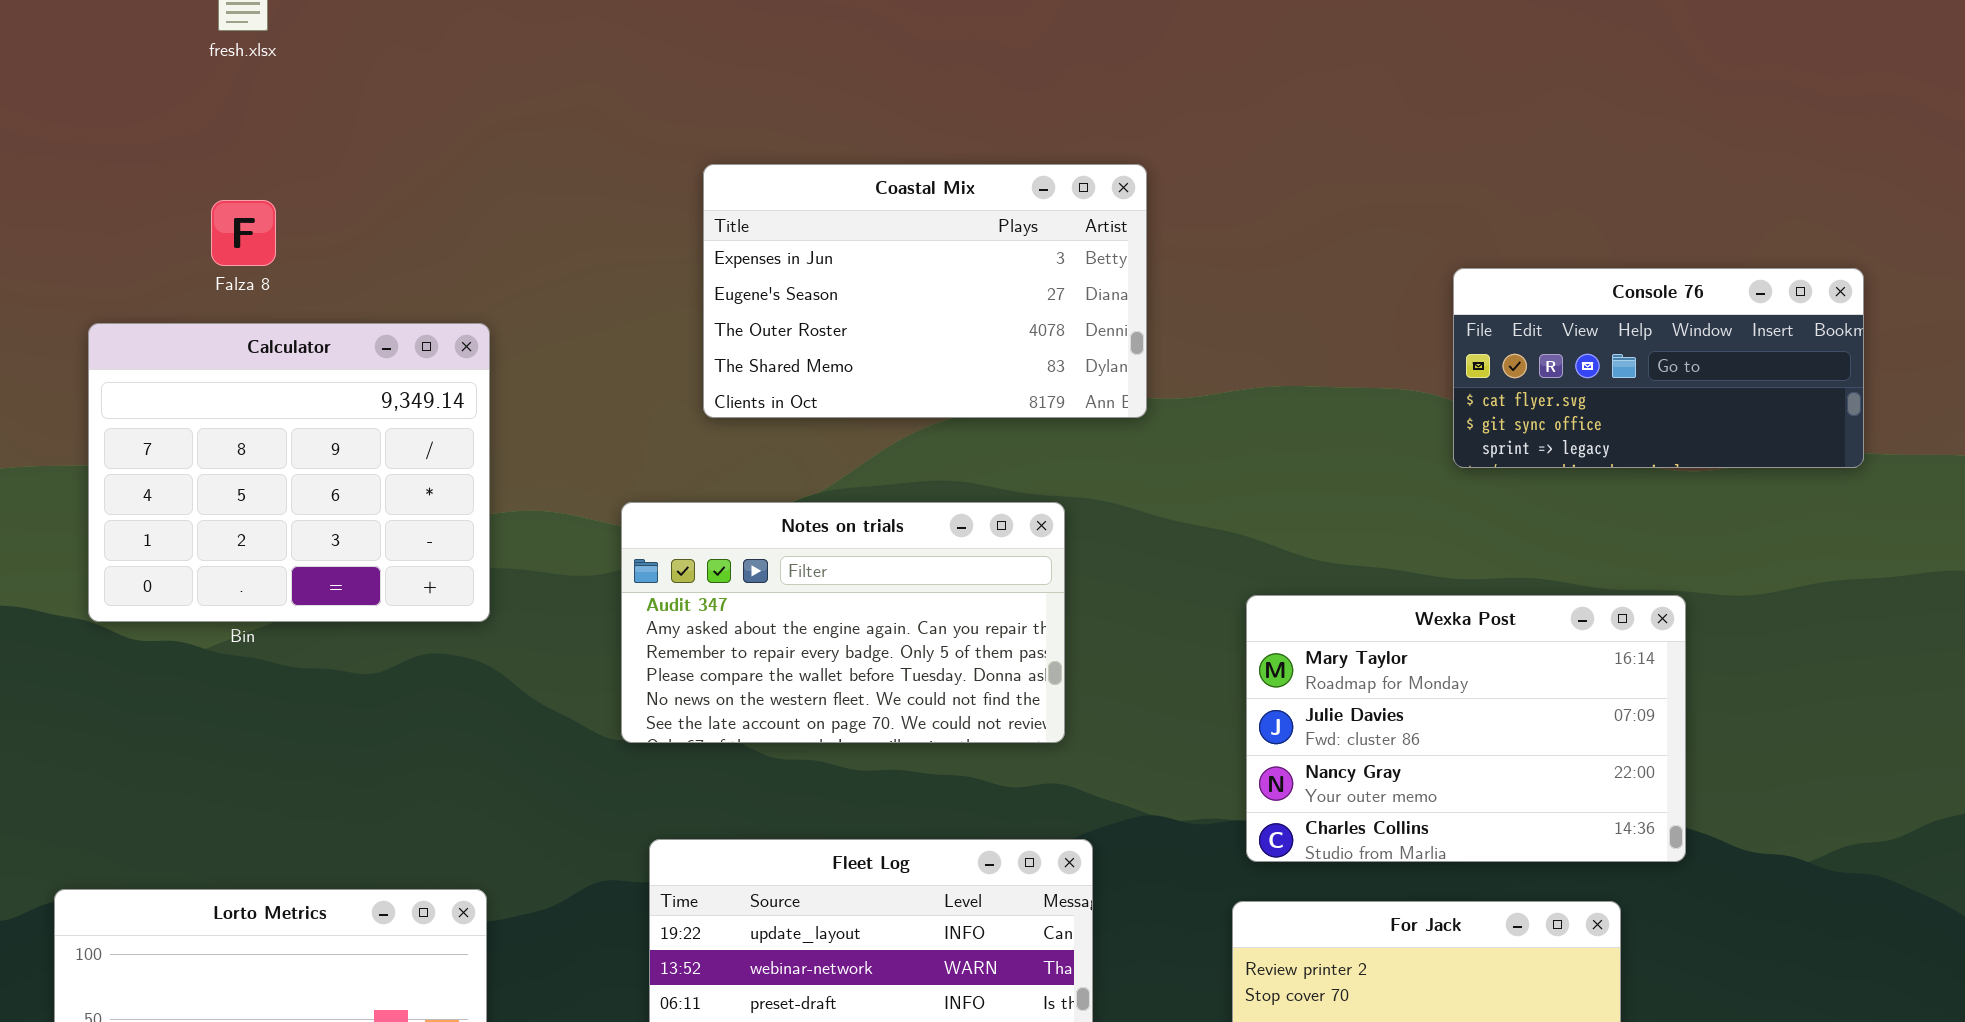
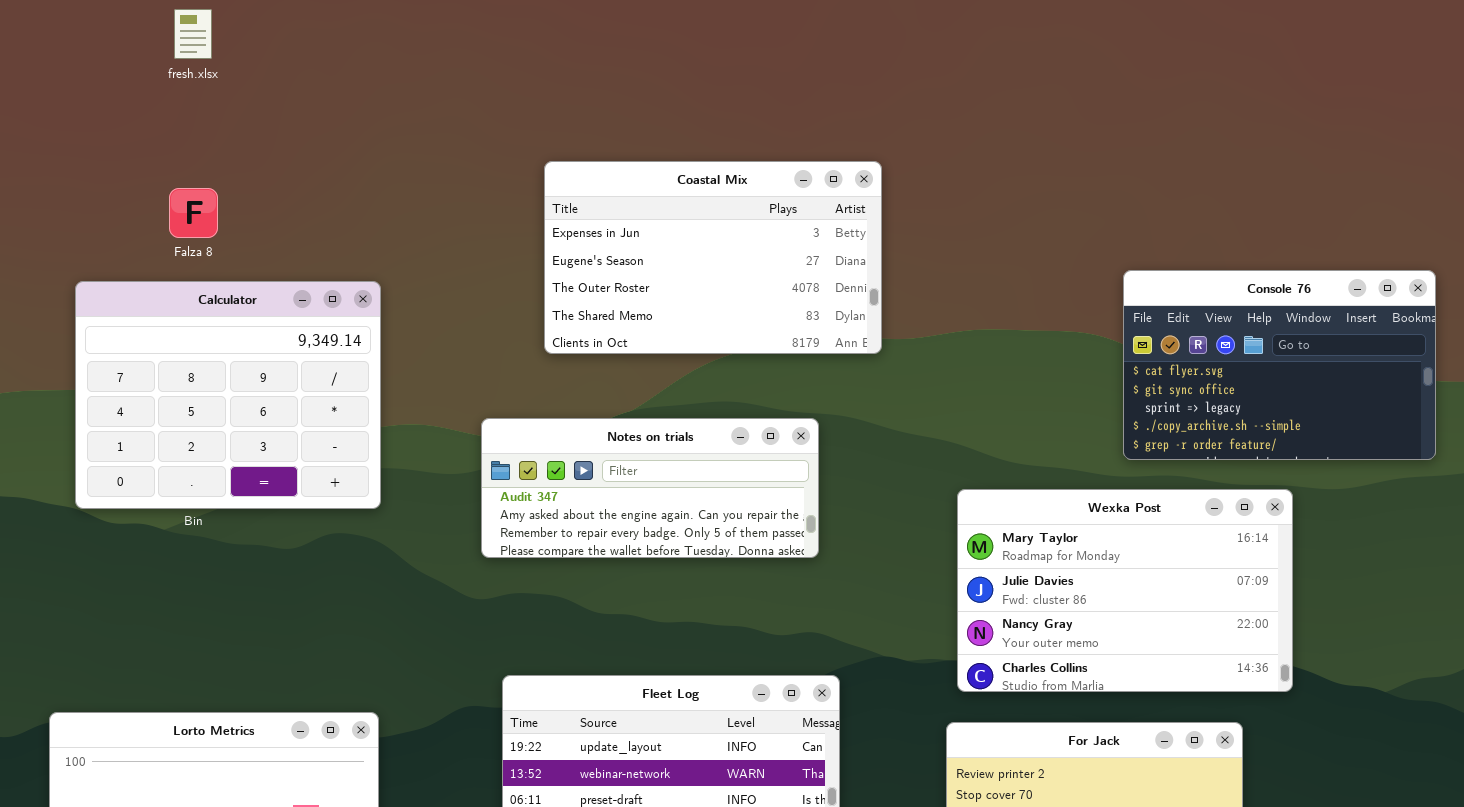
Console 76: [1453,268,1864,468] -> [1123,270,1436,460], moved, resized
Notes on trials: [621,502,1065,743] -> [481,418,819,558], resized

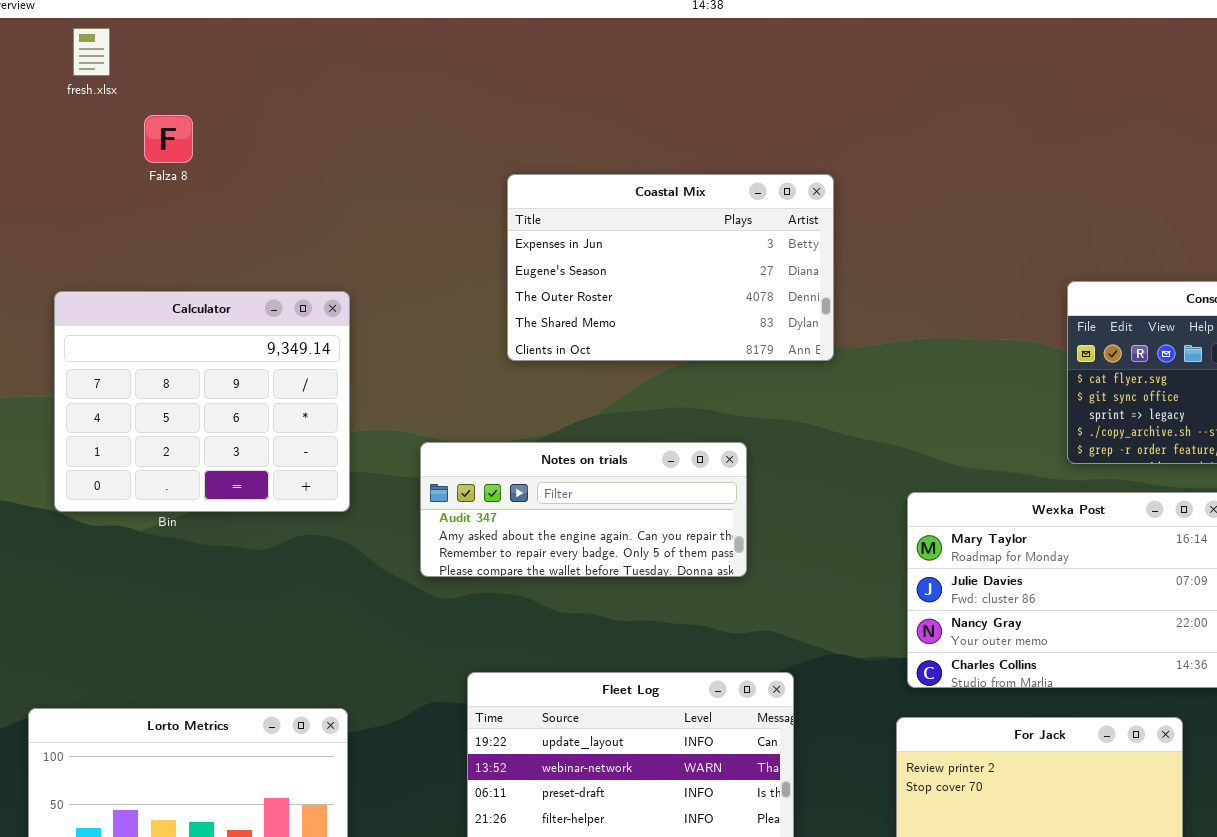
fresh.xlsx: [174,9,212,59] -> [73,28,110,76], moved
Falza 8: [169,188,218,238] -> [144,115,193,163], moved
Notes on trials: [481,418,819,558] -> [420,442,747,577], moved

